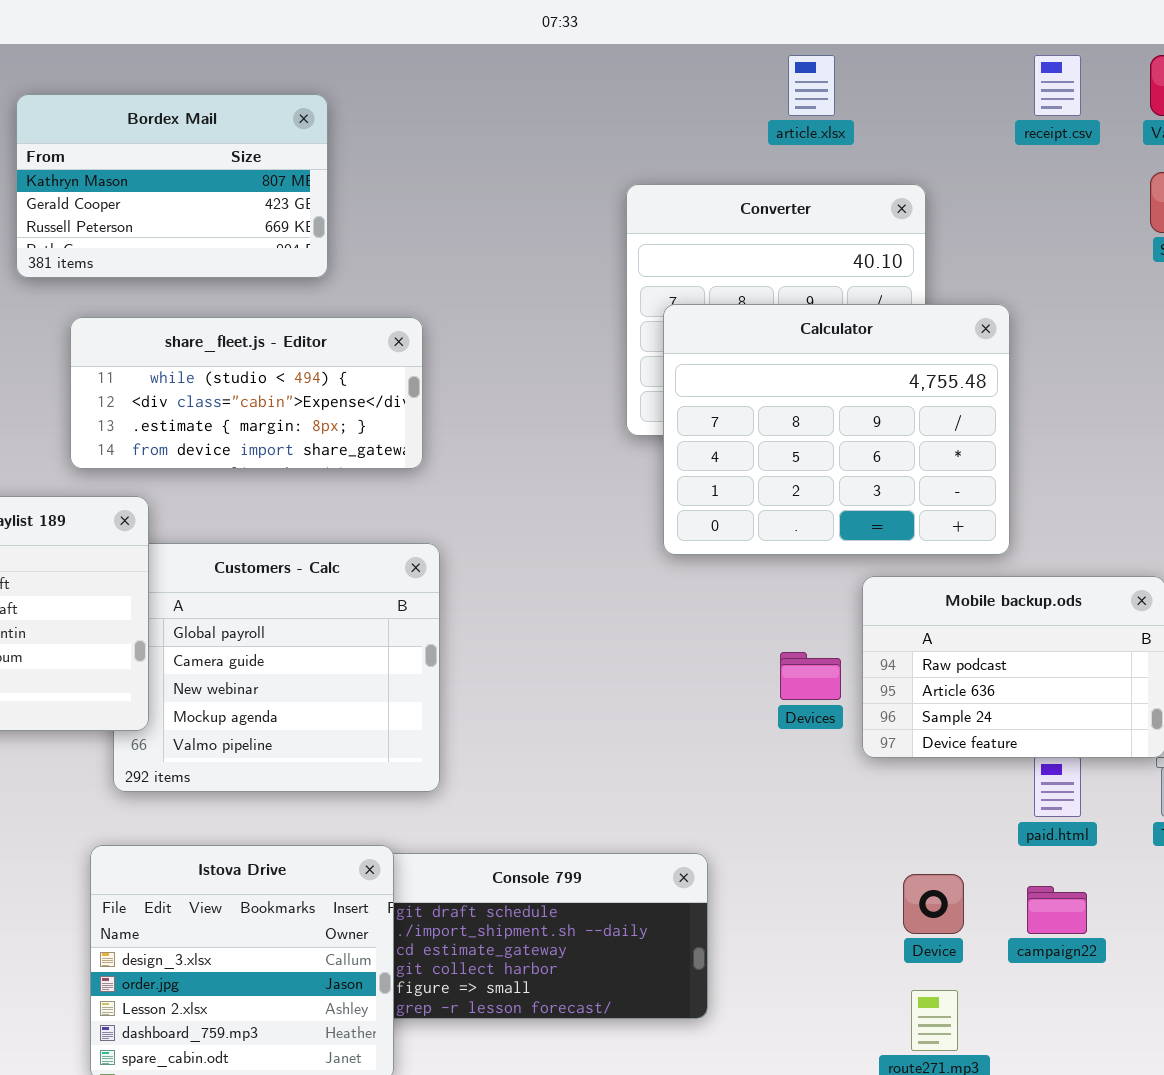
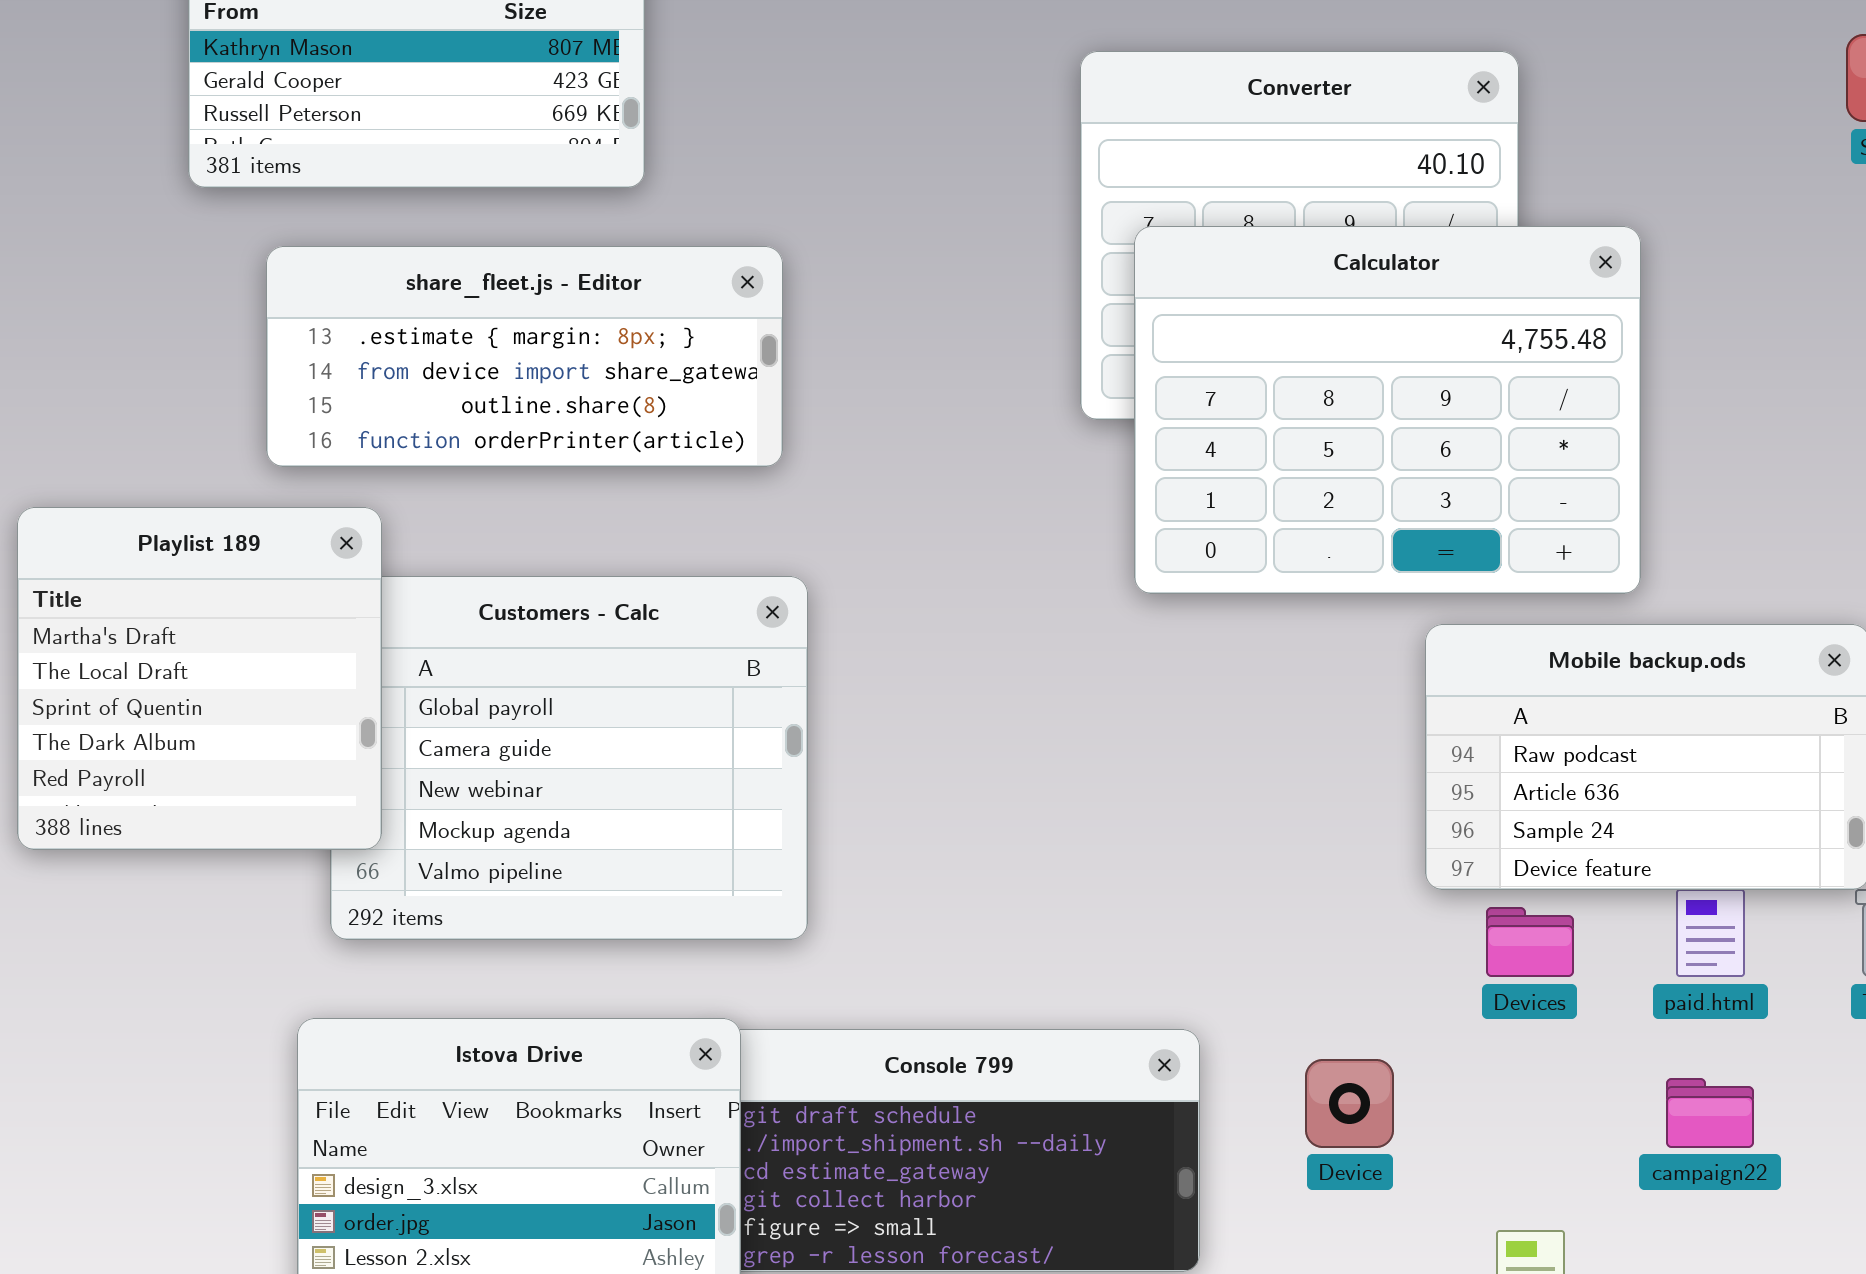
share_fleet.js - Editor: [70,317,423,469] -> [266,246,783,467], scrolled down 2 rows
Devices: [780,652,841,700] -> [1486,907,1574,977], moved
Device: [903,874,964,934] -> [1305,1059,1394,1148], moved

